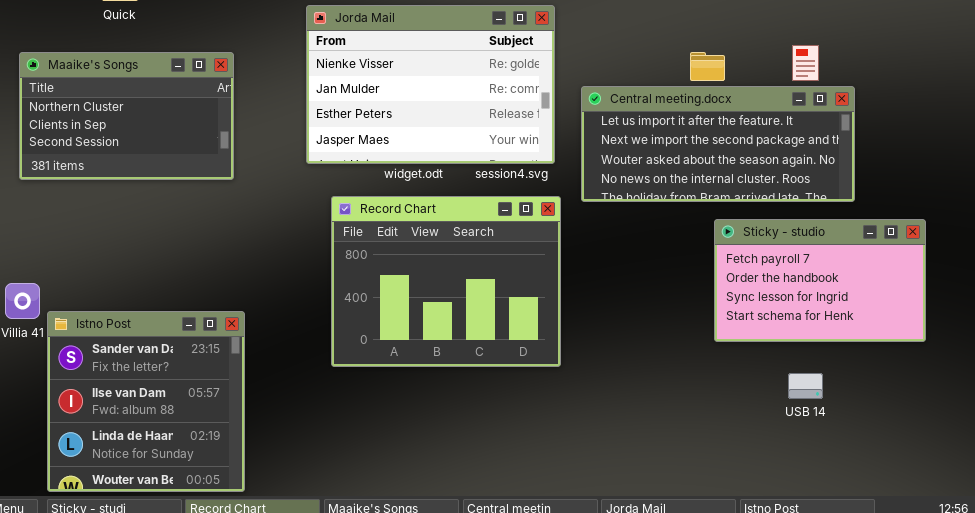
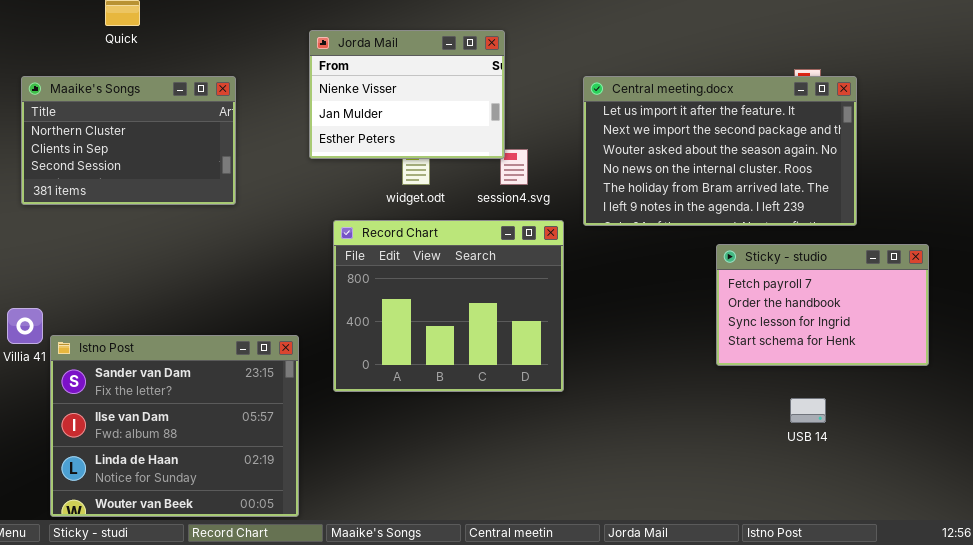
Jorda Mail: [306,5,555,164] -> [309,30,505,159], resized
Central meeting.docx: [581,86,855,202] -> [583,76,857,226], resized
Istno Post: [47,311,245,492] -> [50,335,299,517], resized

